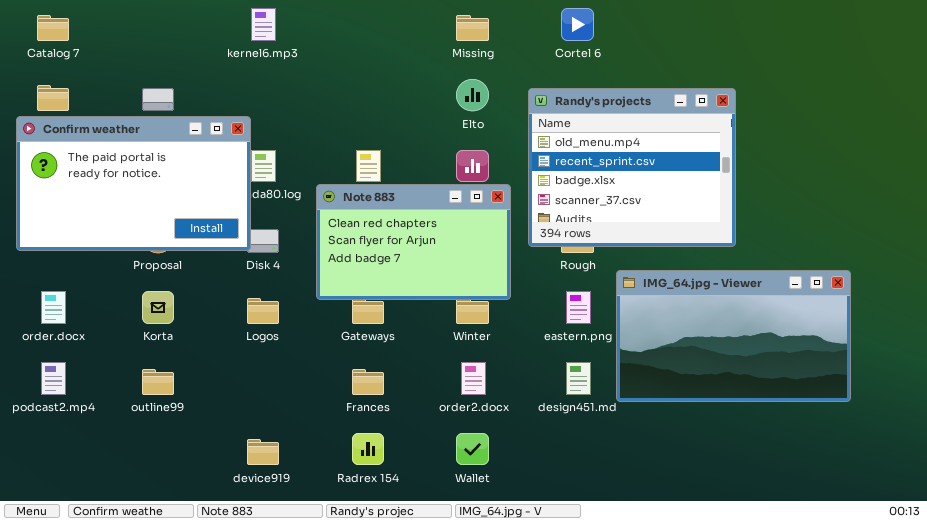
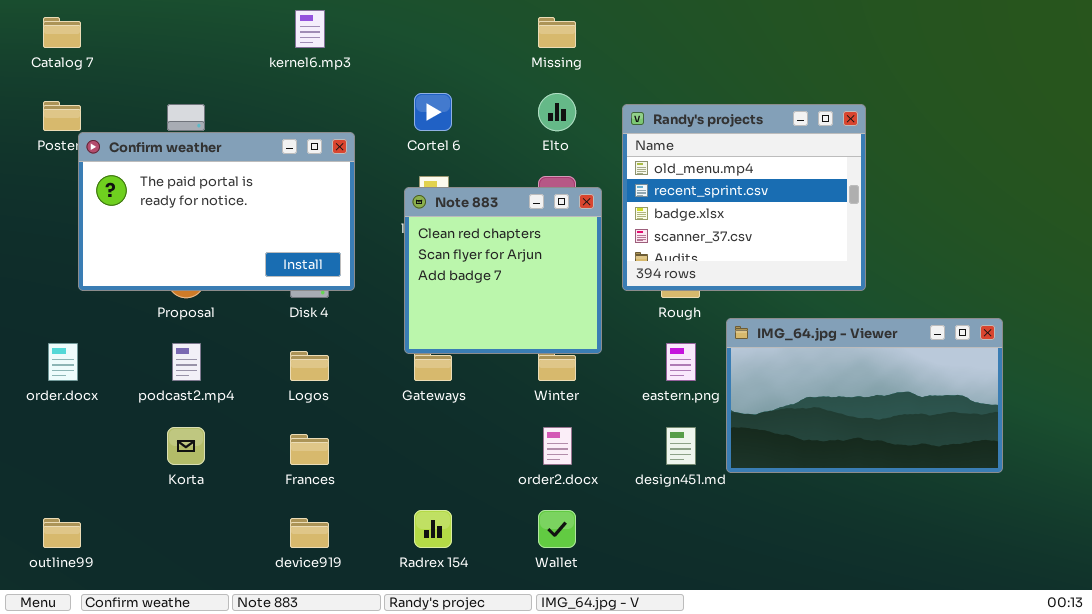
Cortel 6: [561,8,594,41] -> [414,93,452,131], moved
Confirm weather: [16,116,251,251] -> [78,132,355,291], moved
Note 883: [316,184,511,300] -> [404,187,602,354], resized
Korta: [142,291,174,324] -> [167,427,205,465], moved
podcast2.mp4: [41,362,66,395] -> [172,343,201,381], moved
outline99: [142,369,174,395] -> [43,518,81,548], moved
Frances: [352,369,384,395] -> [290,434,329,465], moved

